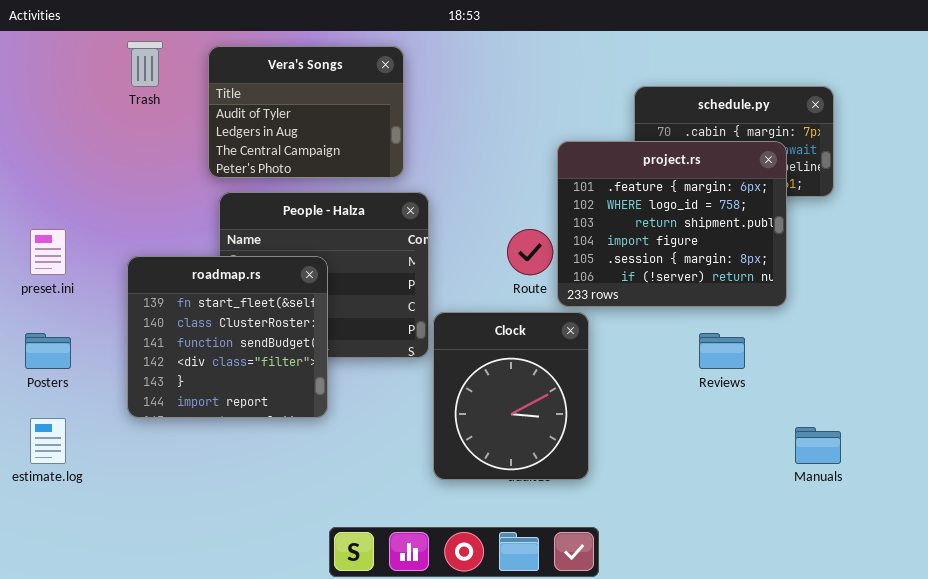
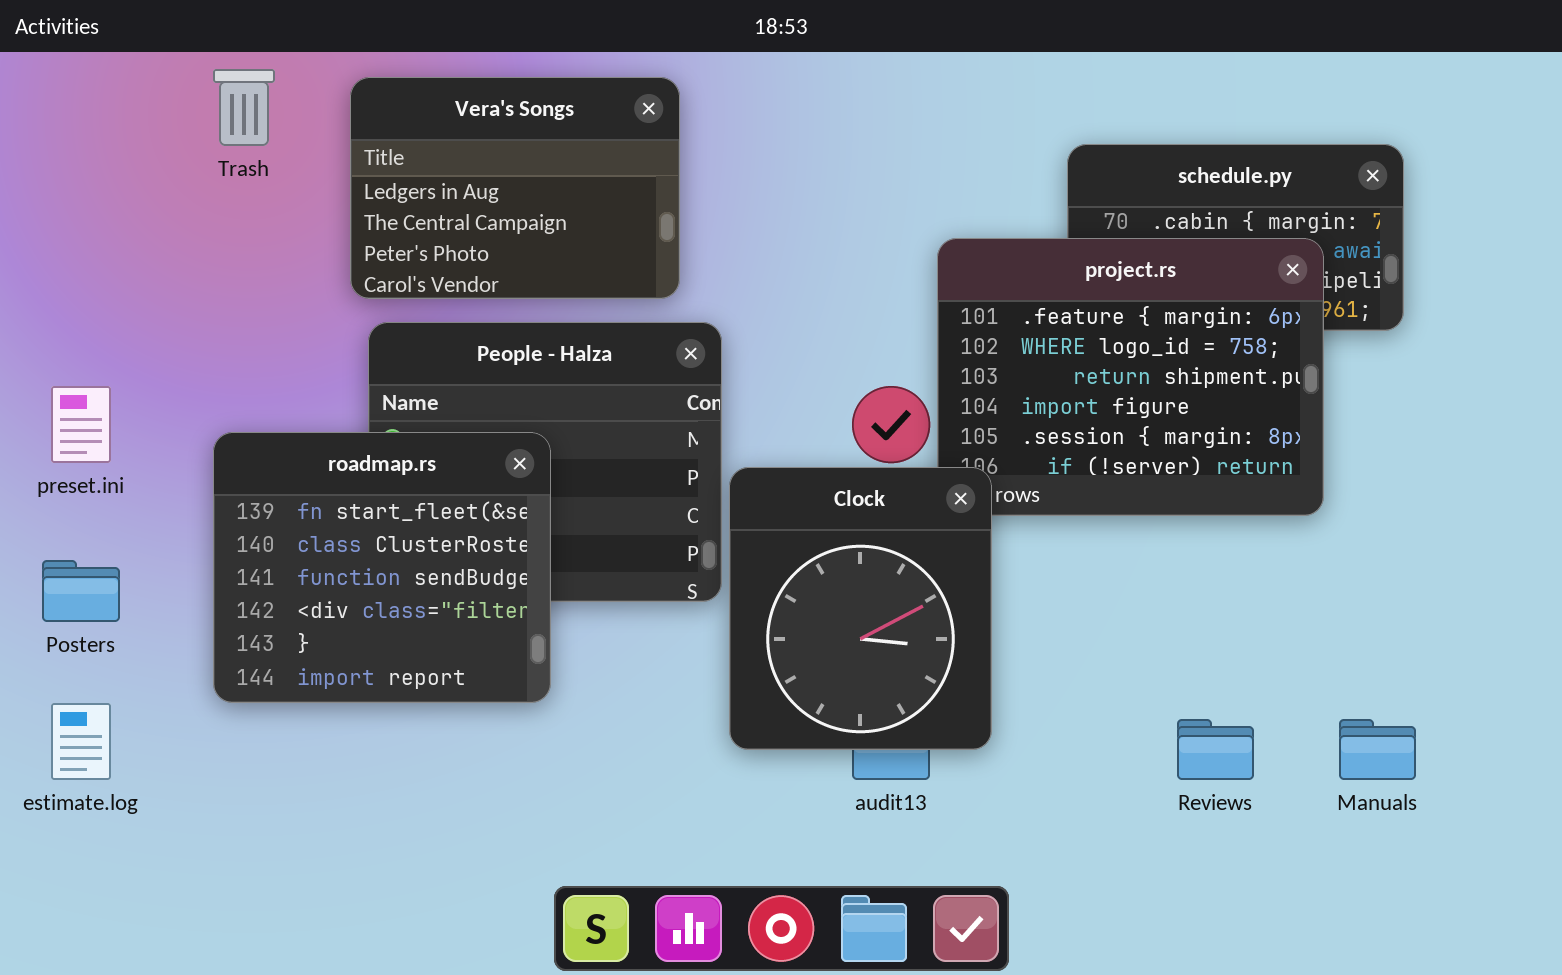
Vera's Songs: [208,46,404,178] -> [350,77,680,299], scrolled down 1 row
Clock: [433,312,589,480] -> [729,467,992,750], moved
Reviews: [699,333,745,369] -> [1177,719,1254,780], moved

